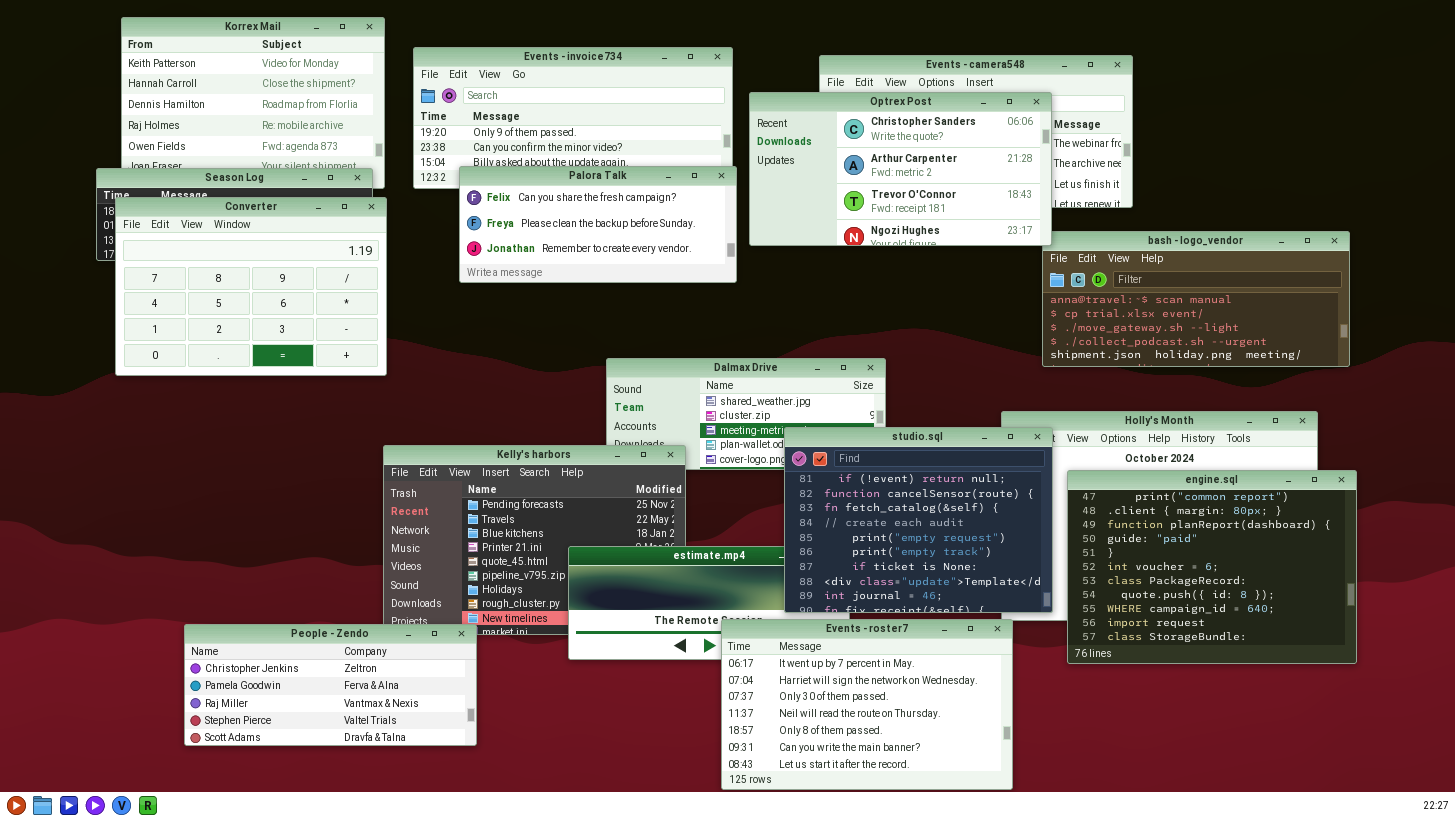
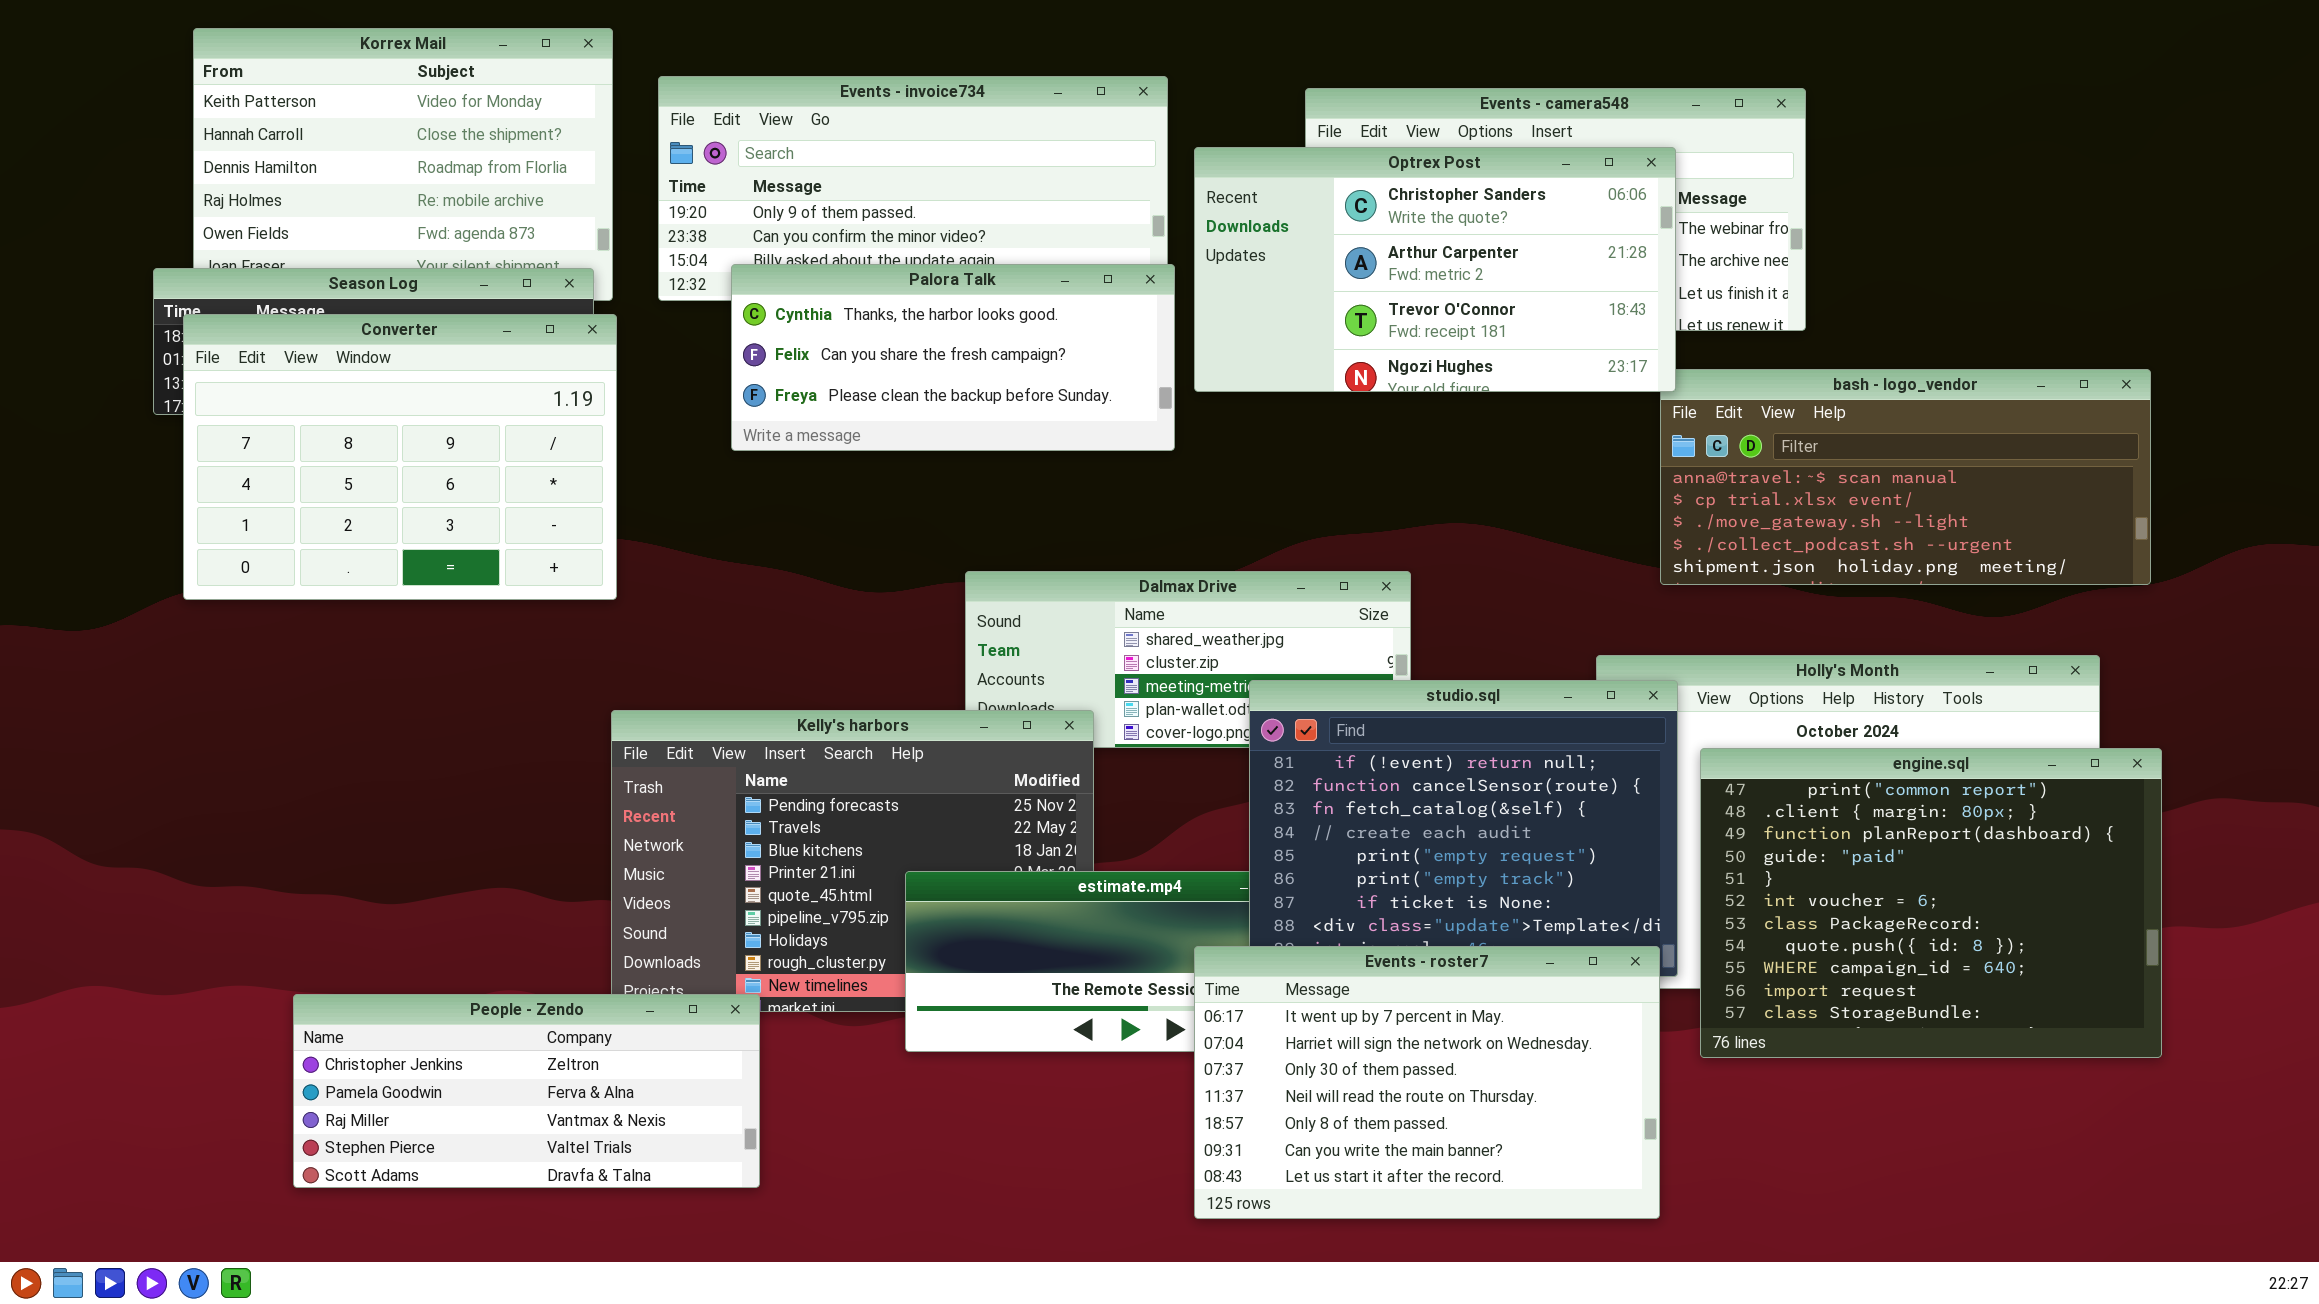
Palora Talk: [459,166,737,283] -> [731,264,1175,451], scrolled up 1 row
Events - roster7: [721,619,1013,790] -> [1194,946,1660,1219], moved

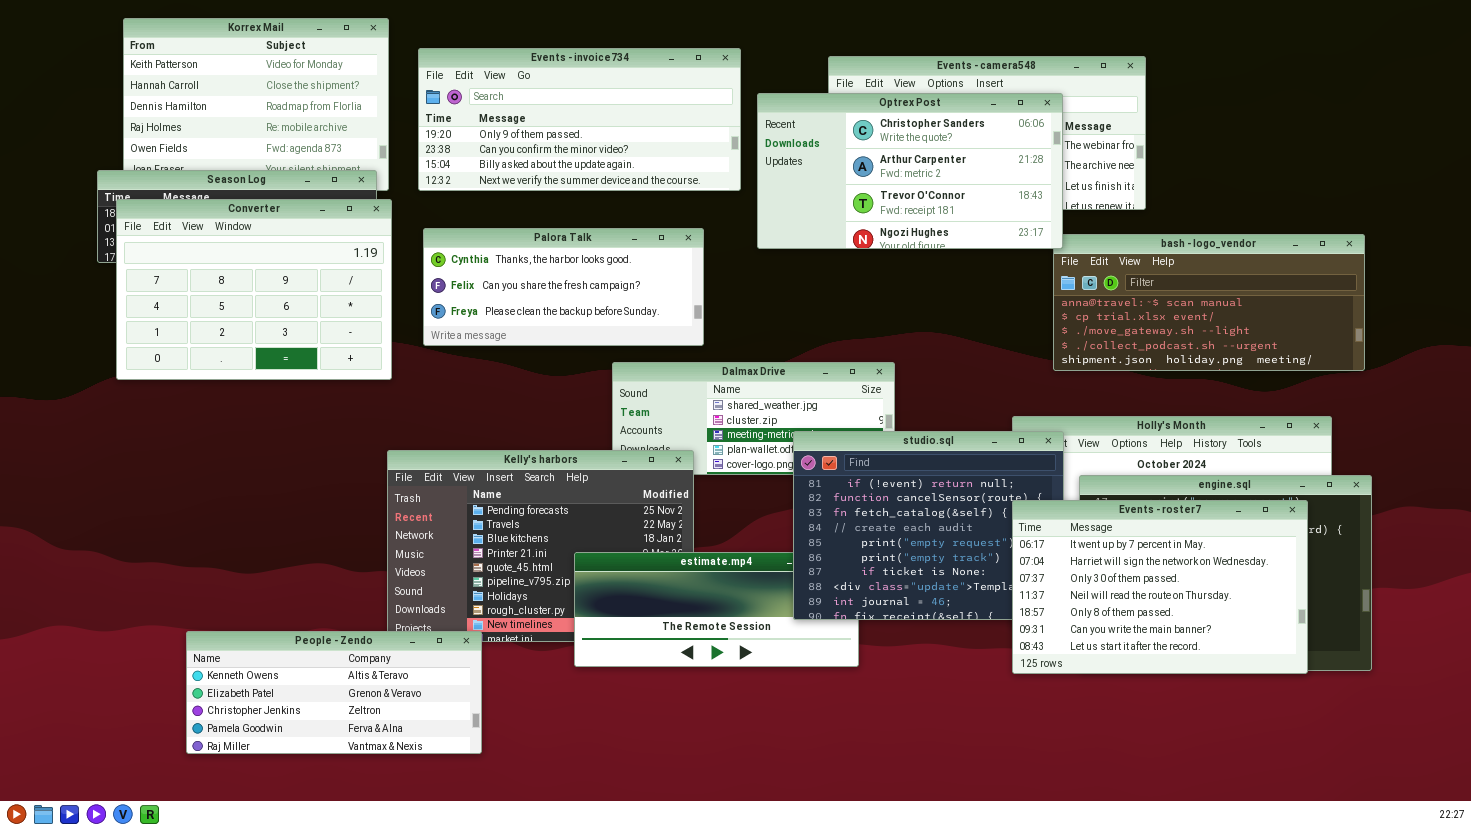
Palora Talk: [731,264,1175,451] -> [423,228,704,346], moved
Events - roster7: [1194,946,1660,1219] -> [1012,500,1308,674], moved
People - Zendo: [293,994,760,1188] -> [186,631,482,754], scrolled up 2 rows

